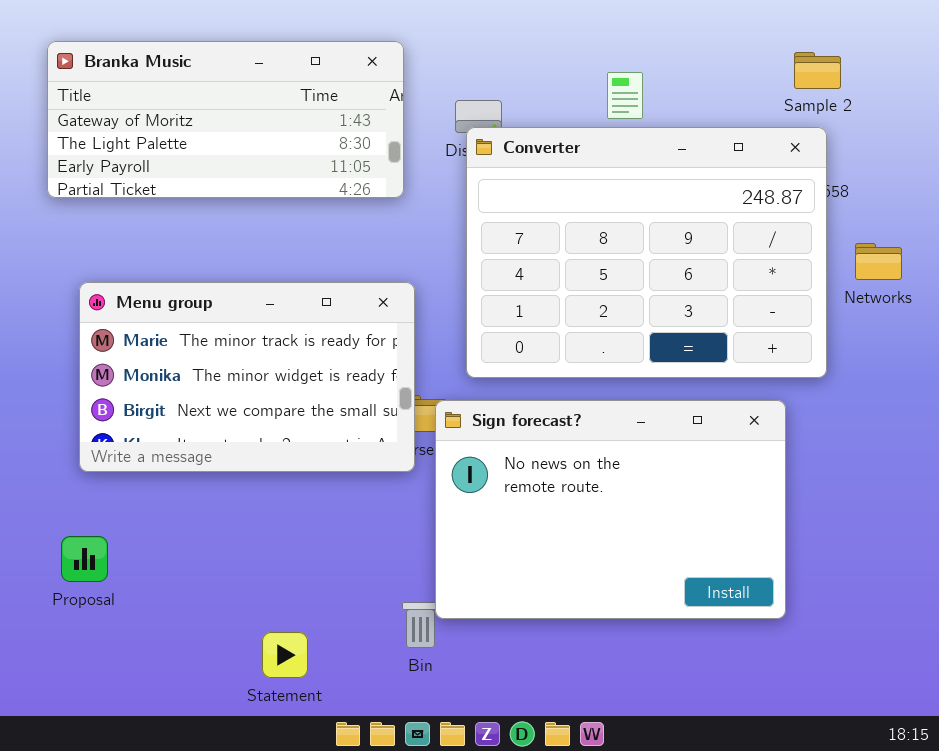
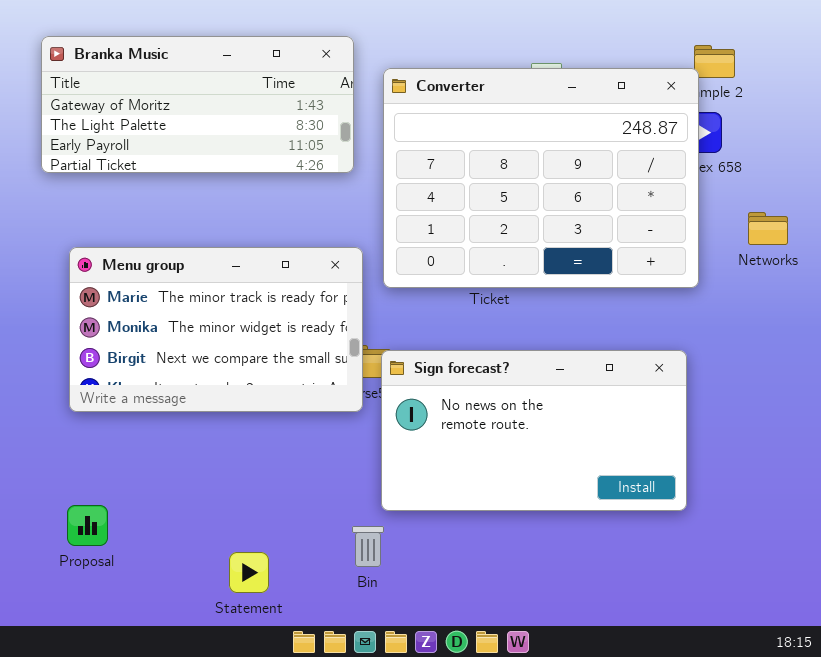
Converter: [466,127,827,378] -> [383,68,699,288], moved
Sign forecast?: [435,400,786,619] -> [381,350,687,511], resized
Proposal: [61,536,108,582] -> [67,505,108,546], moved

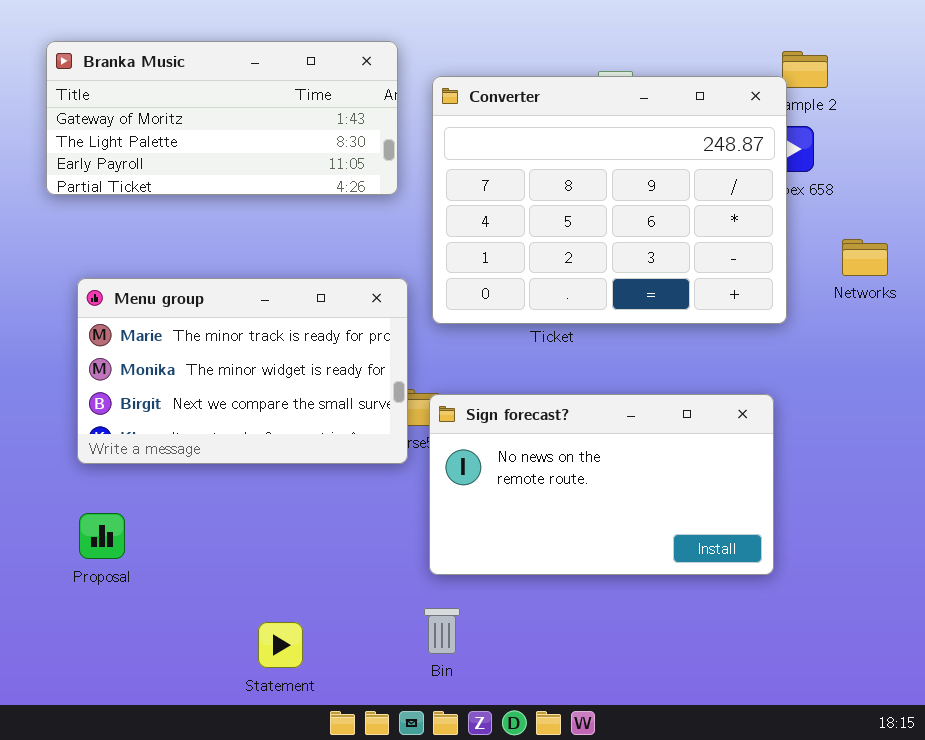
Proposal: [67,505,108,546] -> [79,513,125,559], moved
Bin: [352,526,384,567] -> [424,608,460,654], moved

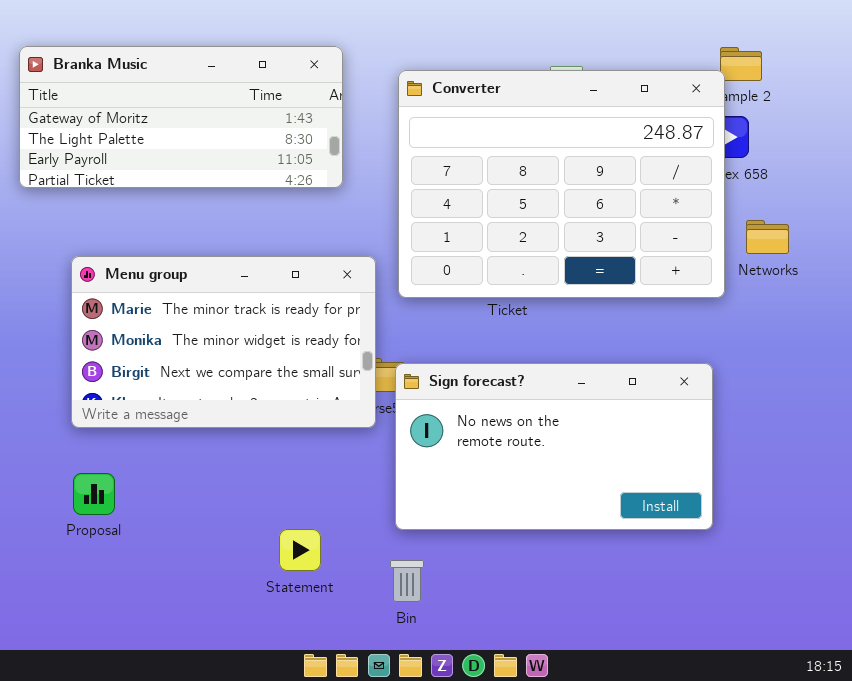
Branka Music: [46,41,398,195] -> [19,46,343,188], moved
Networks: [842,239,888,276] -> [746,220,789,254], moved
Statement: [258,622,303,668] -> [279,529,321,571], moved

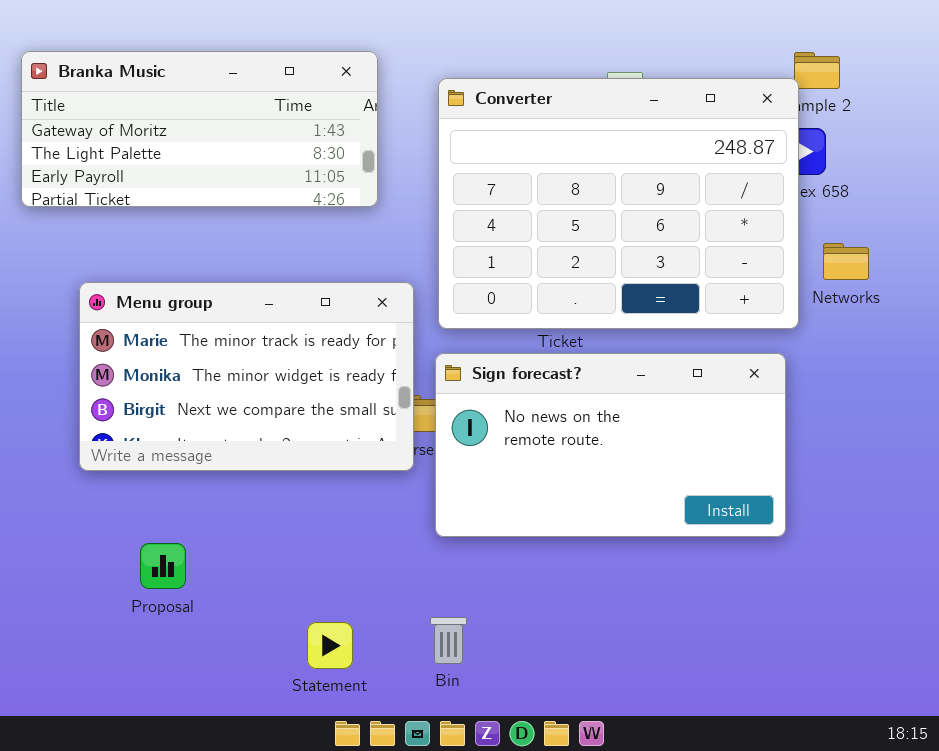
Sign forecast?: [395,363,713,530] -> [435,353,786,537], moved
Proposal: [73,473,115,515] -> [140,543,186,589], moved
Statement: [279,529,321,571] -> [307,622,353,669], moved

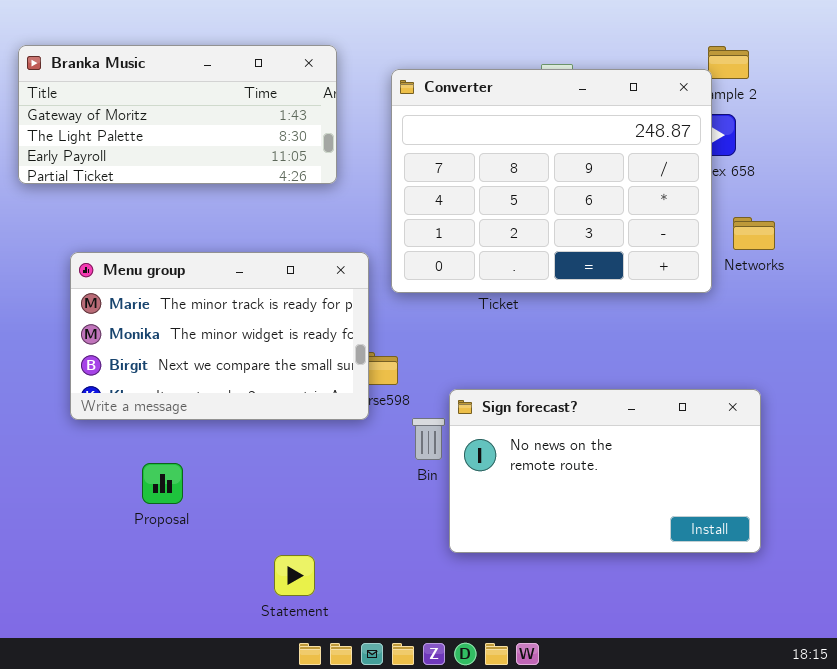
Sign forecast?: [435,353,786,537] -> [449,389,761,553], moved
Proposal: [140,543,186,589] -> [142,463,183,504], moved
Bin: [430,617,467,664] -> [412,418,445,460], moved

